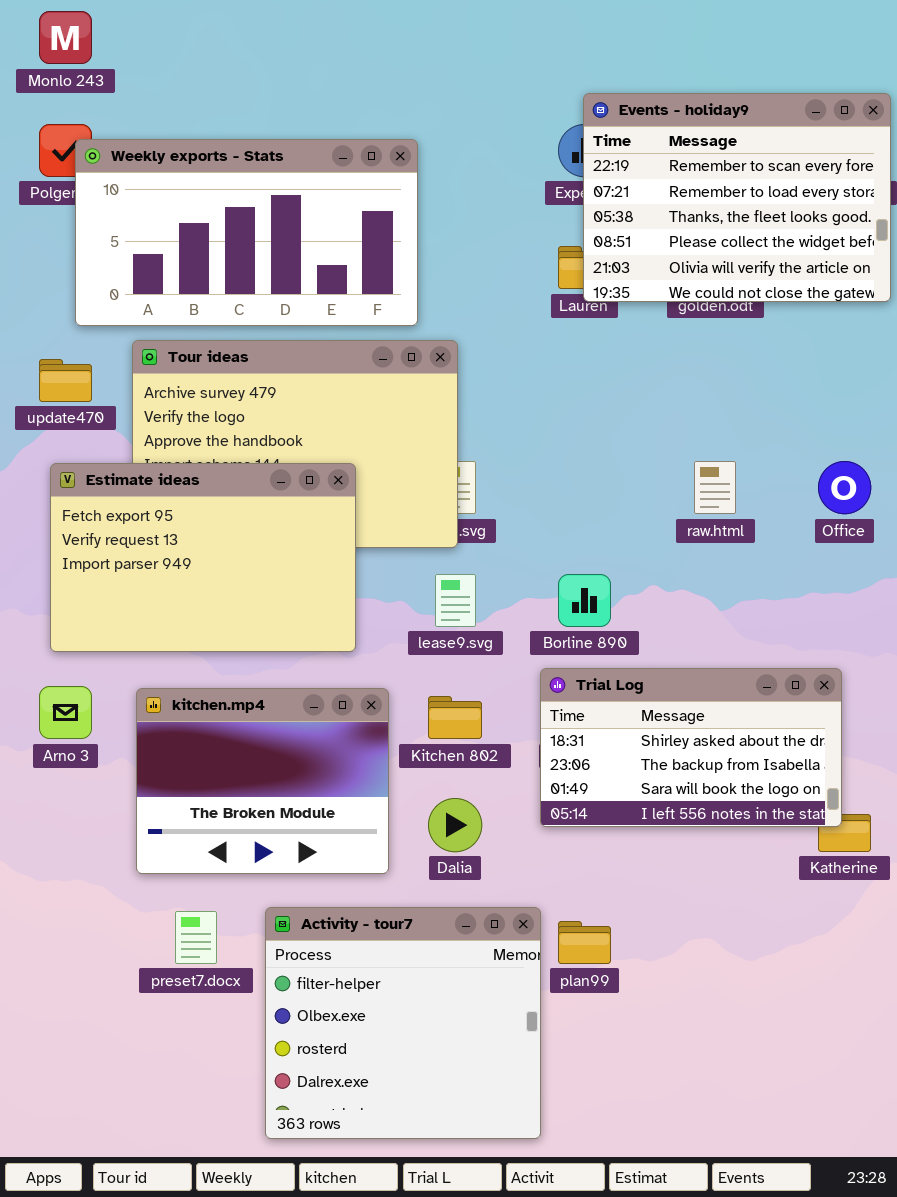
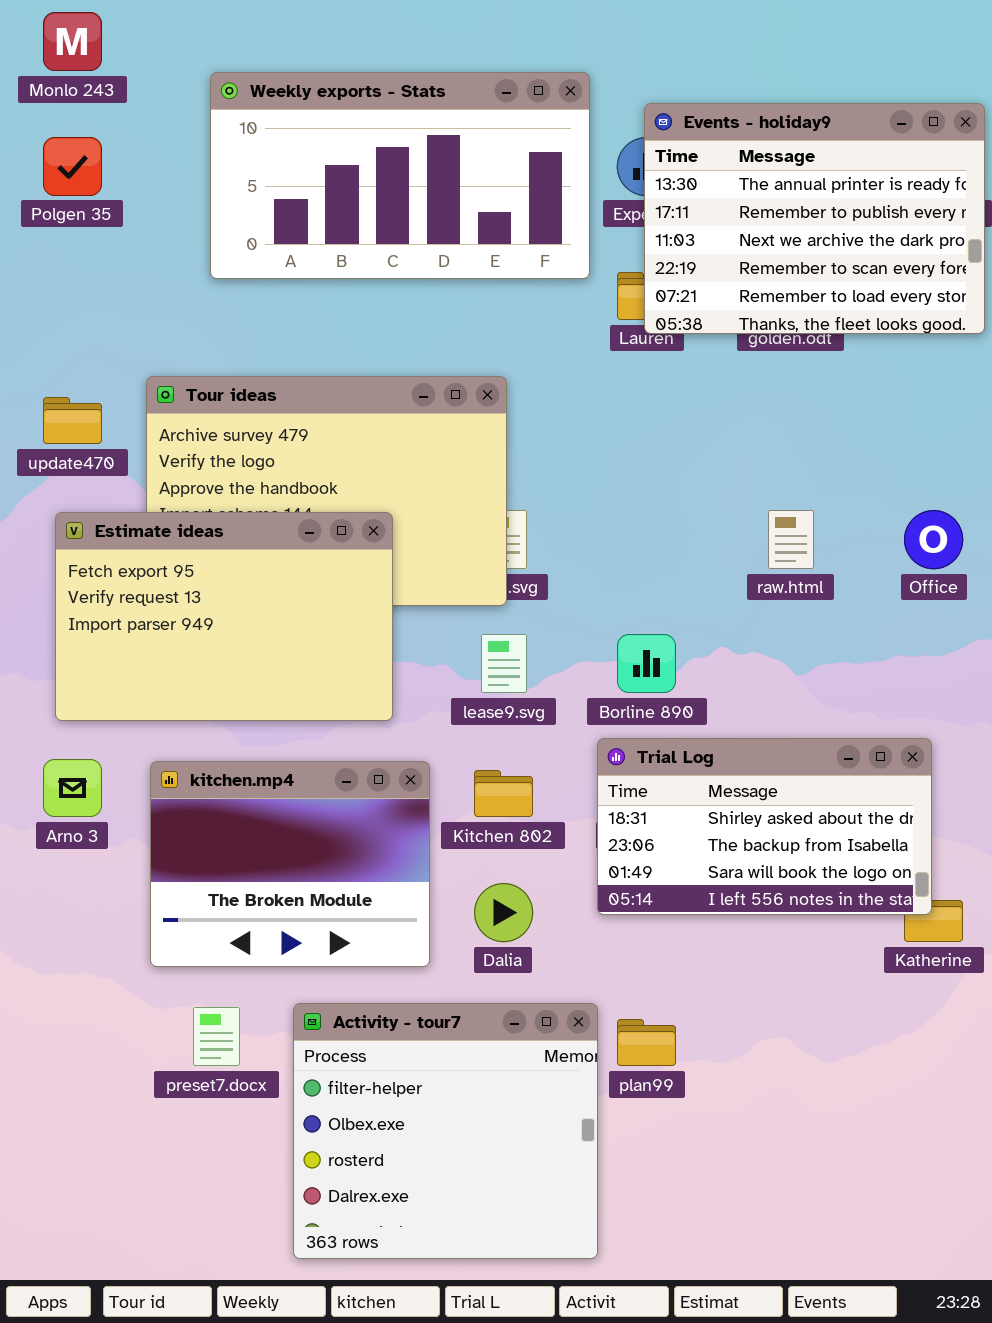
Events - holiday9: [583,93,891,302] -> [644,103,985,334], scrolled up 3 rows
Weekly exports - Stats: [75,139,418,326] -> [210,72,590,279], moved

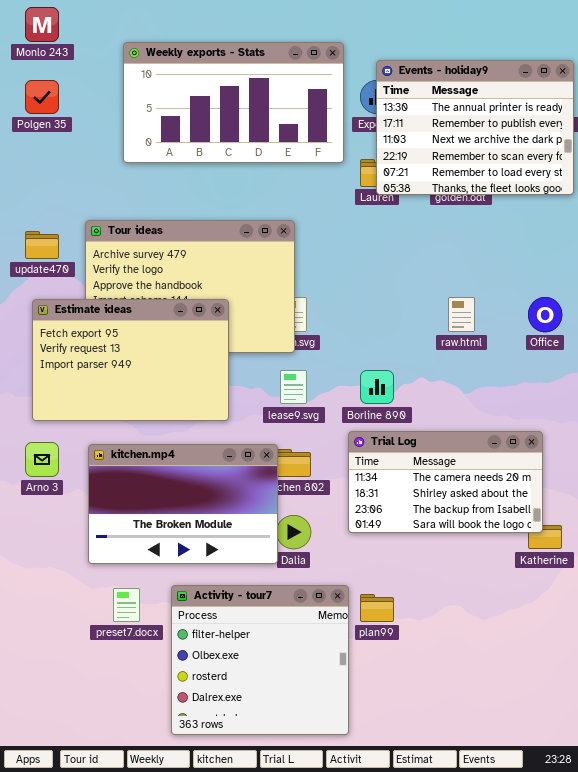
Trial Log: [597,738,932,915] -> [348,431,543,533], scrolled up 1 row
kitchen.mp4: [150,761,430,967] -> [88,444,278,564], resized

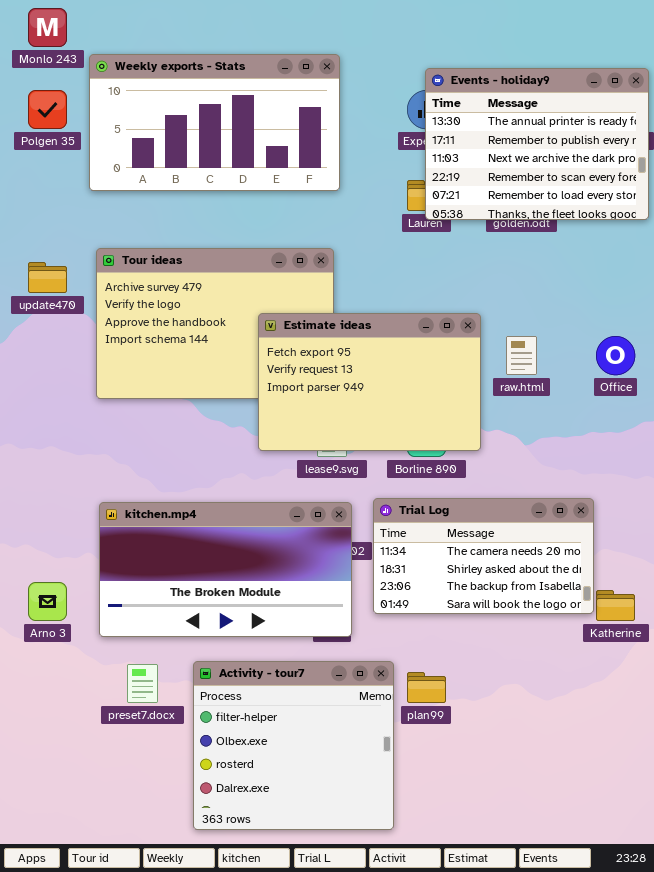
Weekly exports - Stats: [123,42,344,163] -> [89,54,340,191], moved
Estimate ideas: [32,299,229,421] -> [258,313,481,451], moved
Trial Log: [348,431,543,533] -> [373,498,594,614], moved
Arno 3: [25,442,59,477] -> [28,582,67,621], moved
kitchen.mp4: [88,444,278,564] -> [99,502,352,637], resized

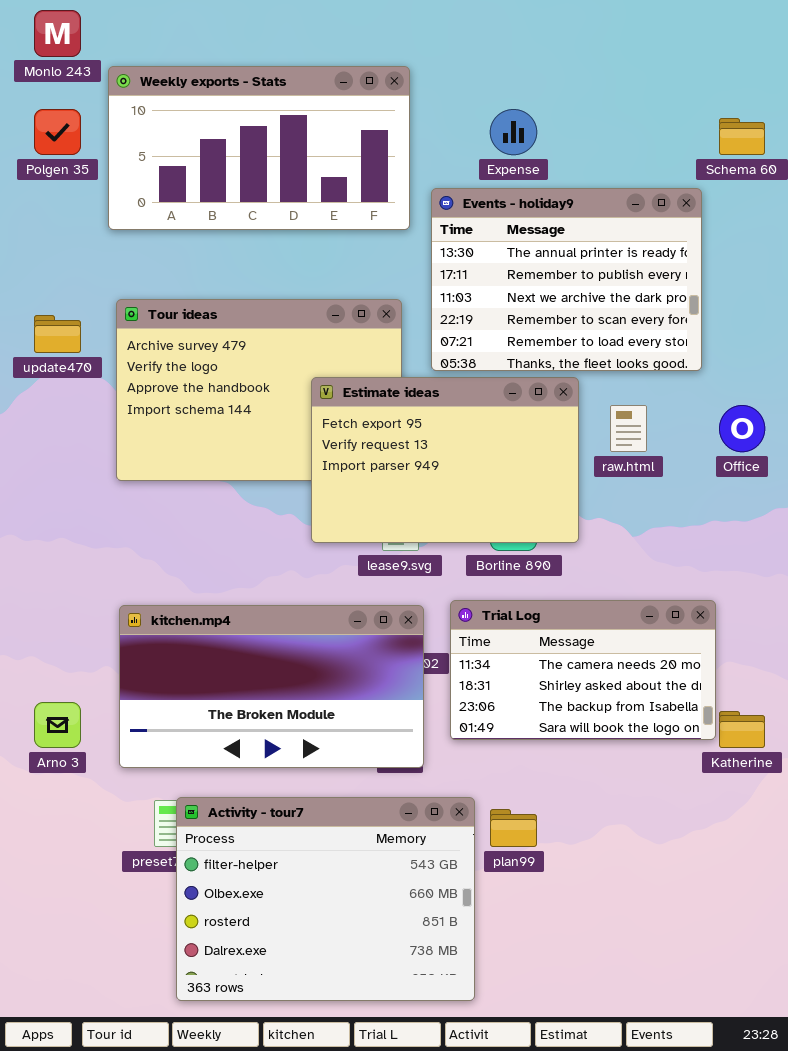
Events - holiday9: [425,68,649,220] -> [431,188,702,371], moved
Activity - tour7: [193,661,394,830] -> [176,797,475,1001], resized

